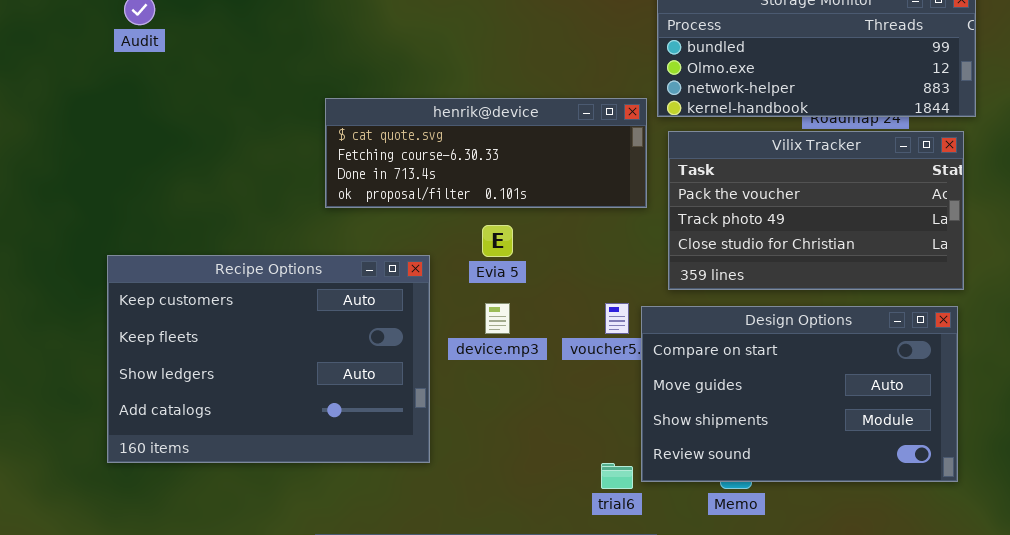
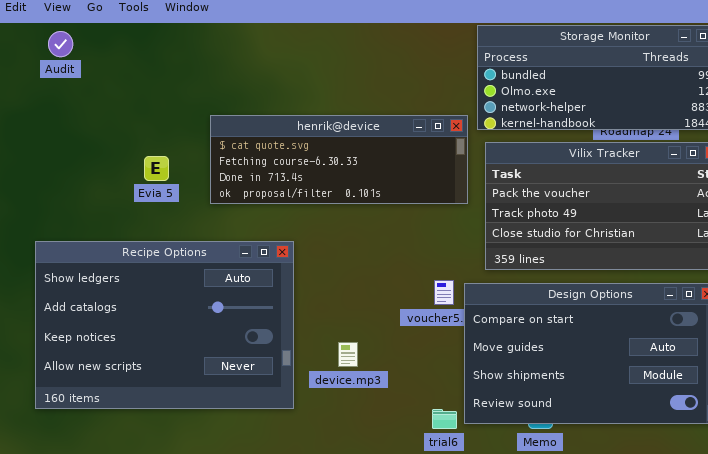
Evia 5: [482,225,513,257] -> [144,156,169,181], moved
Recipe Options: [107,255,430,463] -> [35,241,294,409], scrolled down 2 rows
device.mp3: [485,303,510,334] -> [338,342,358,367], moved

